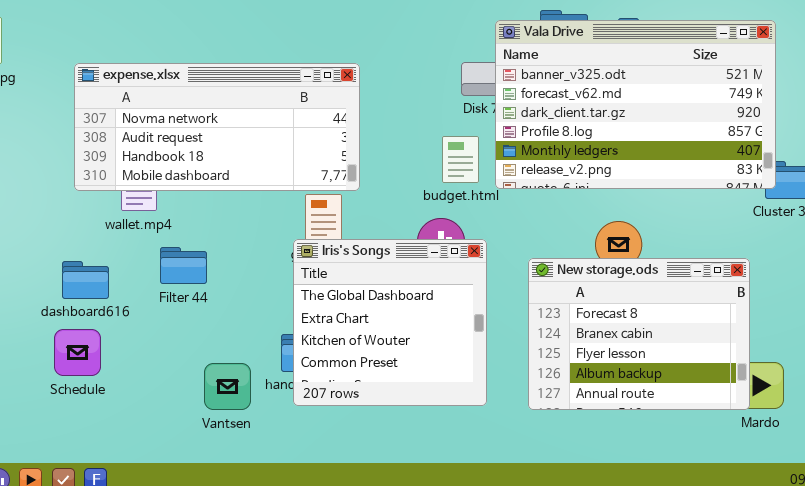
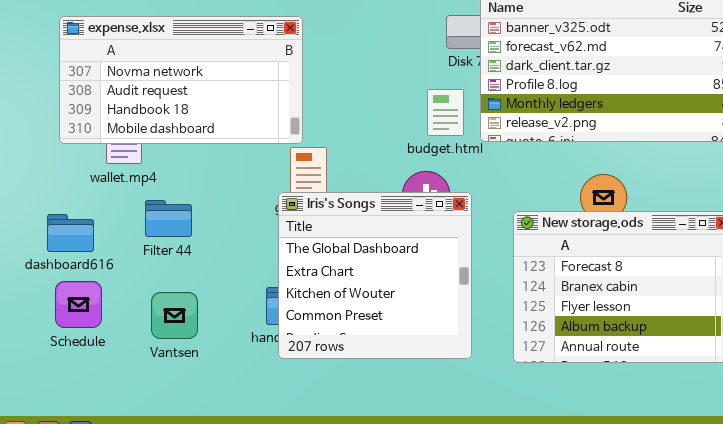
expense.xlsx: [74,63,360,191] -> [59,16,303,144], resized
Schedule: [54,329,101,376] -> [55,281,102,328], moved
Vantsen: [204,363,251,410] -> [151,292,198,339], moved

